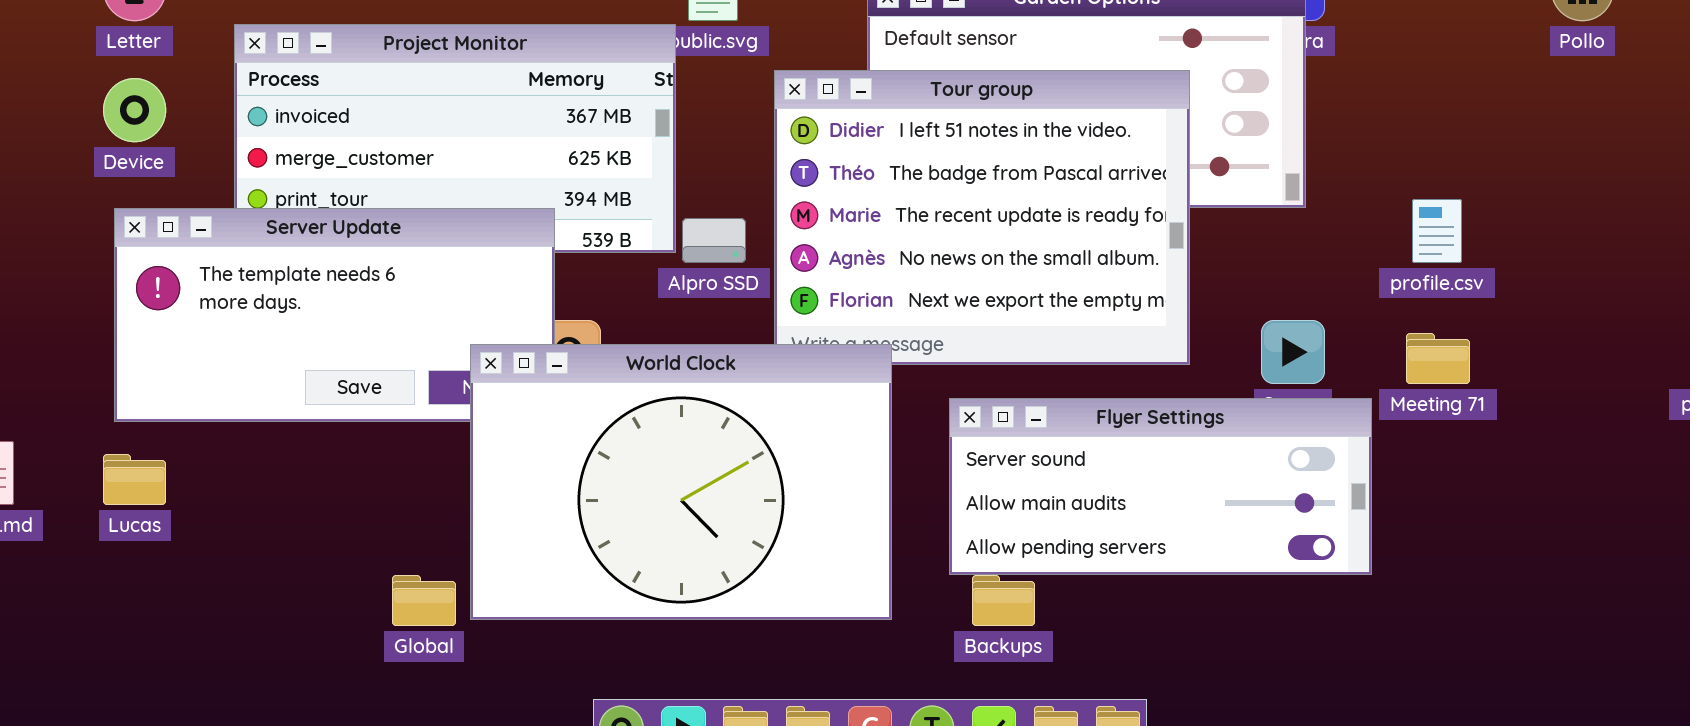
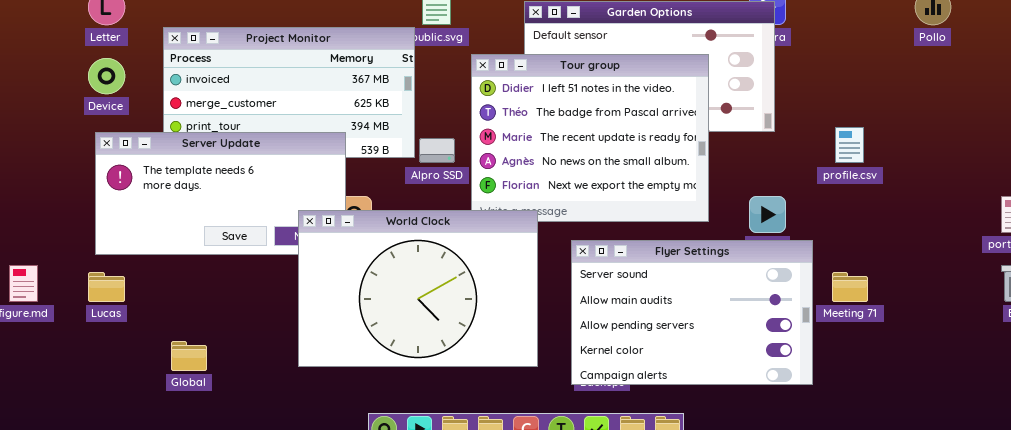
Meeting 71: [1406,333,1470,384] -> [832,272,868,302], moved
Flyer Settings: [949,398,1372,575] -> [571,240,813,385], resized
Global: [392,575,456,626] -> [171,341,207,371], moved

